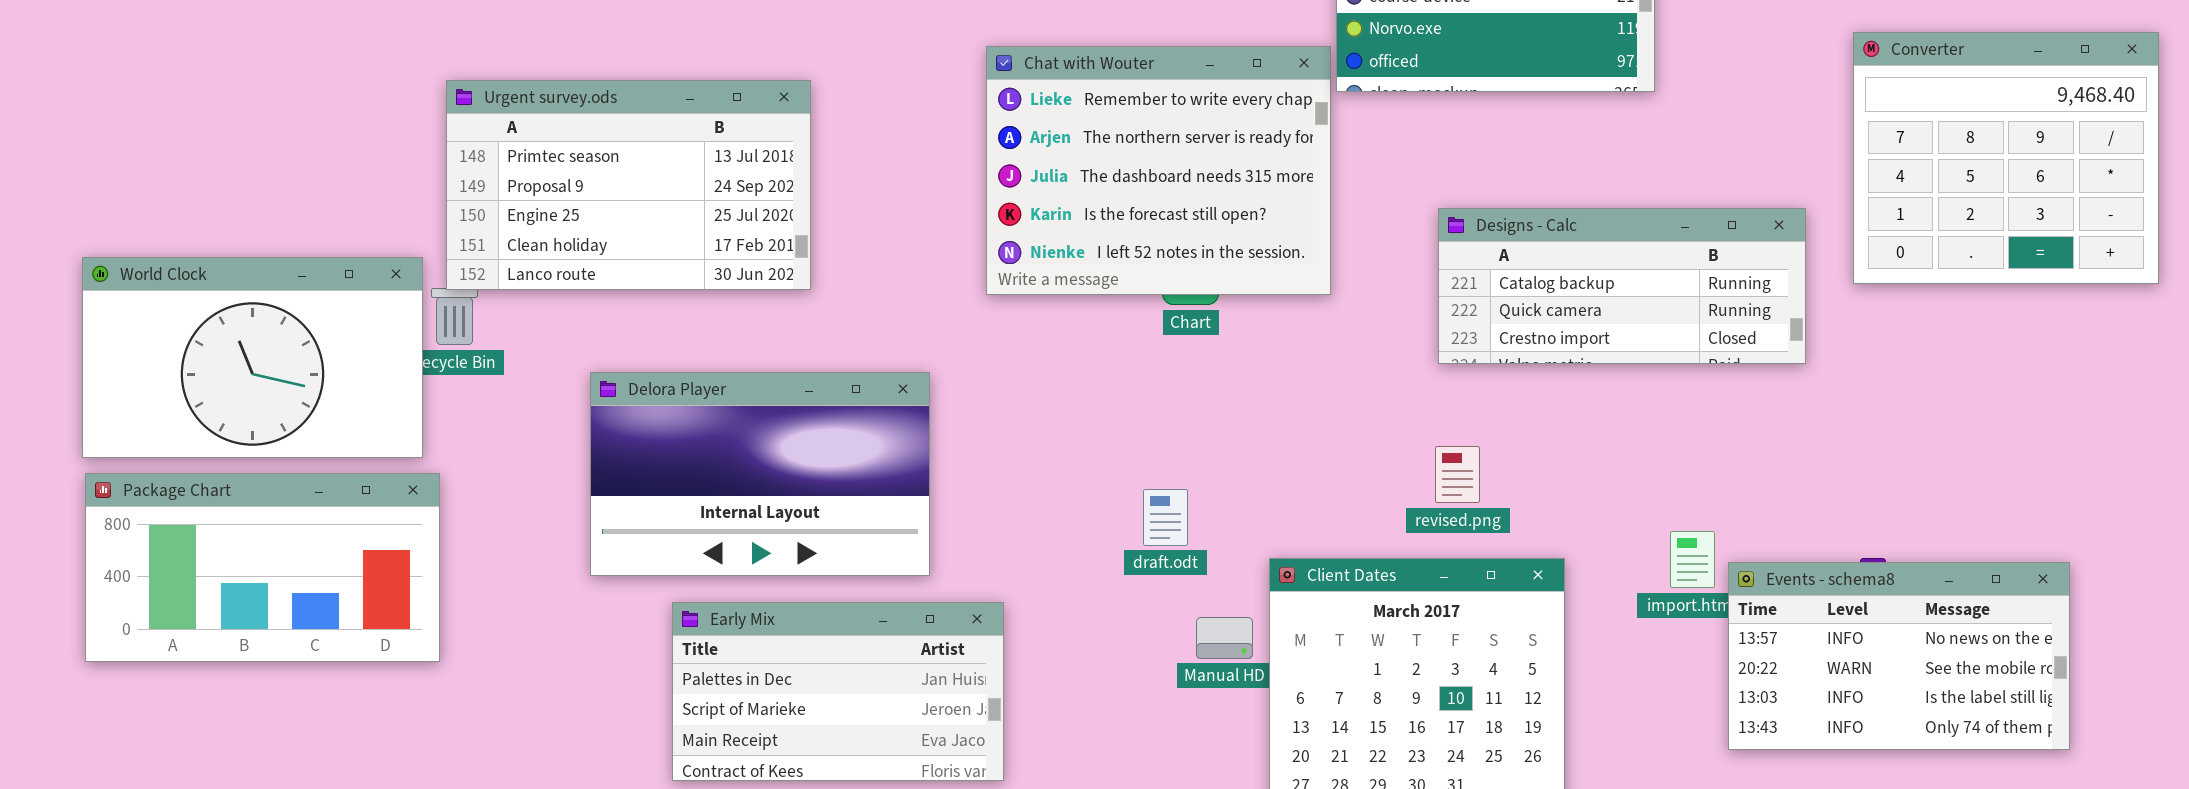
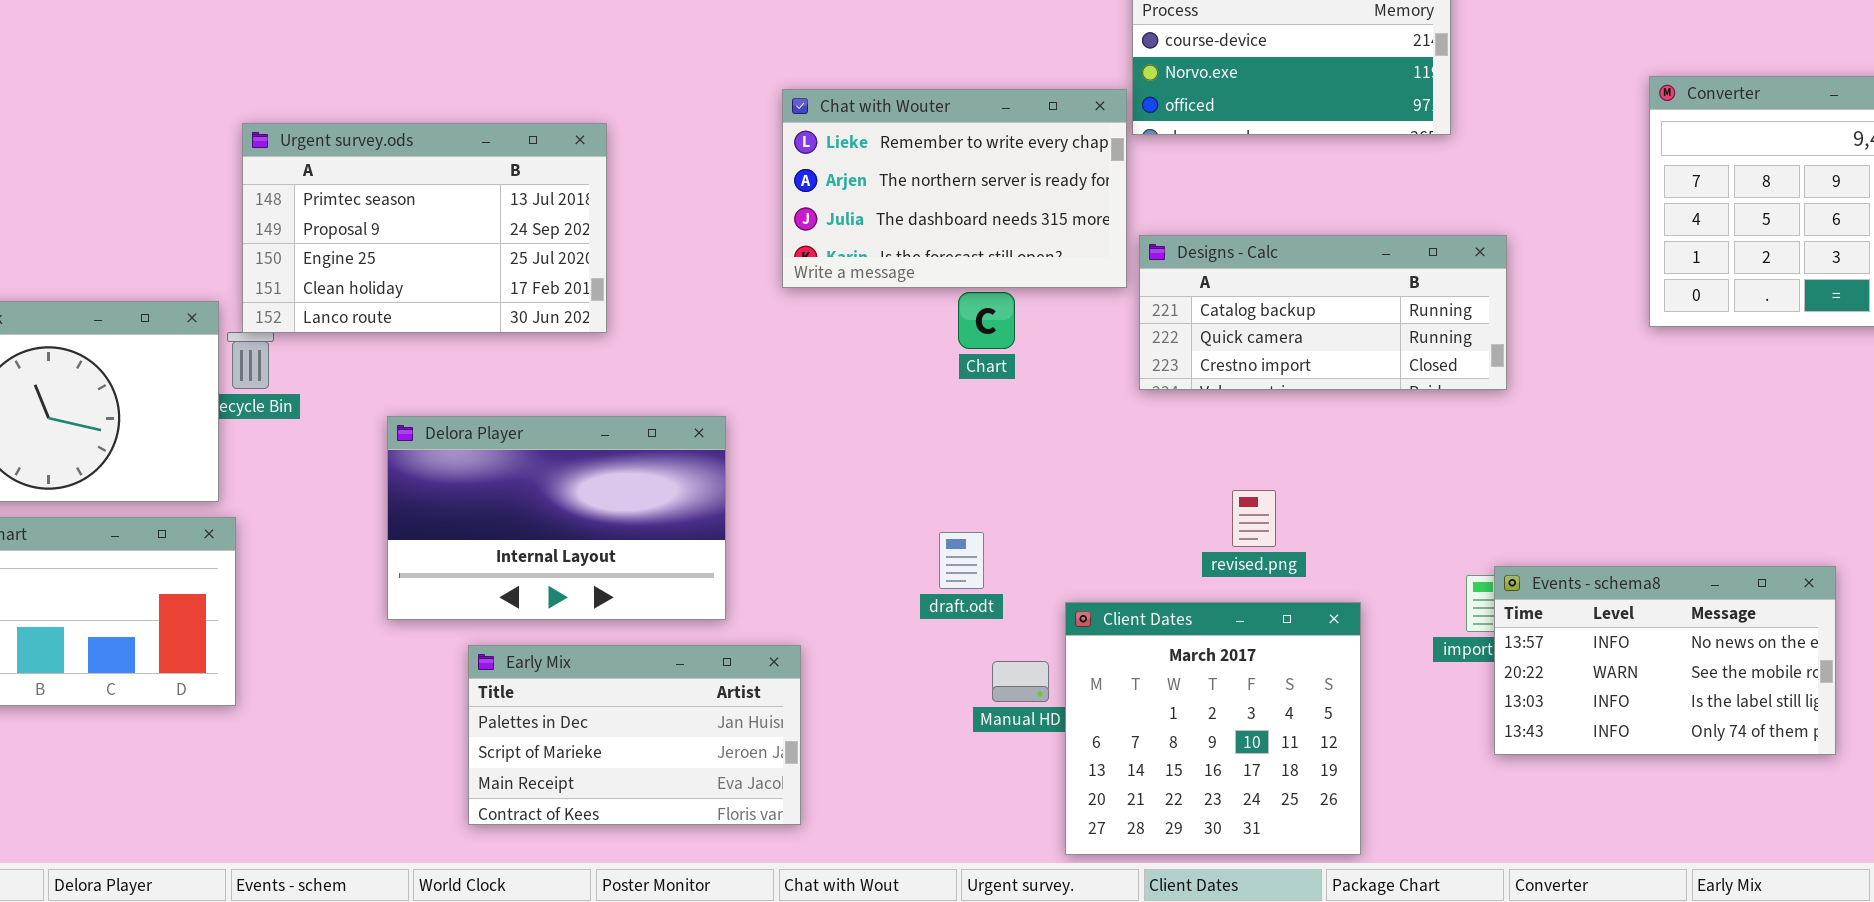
Chat with Wouter: [986,46,1331,295] -> [782,89,1127,288], resized
Designs - Calc: [1438,208,1806,364] -> [1139,235,1507,390], moved
Events - schema8: [1728,562,2070,750] -> [1494,566,1836,755], moved

